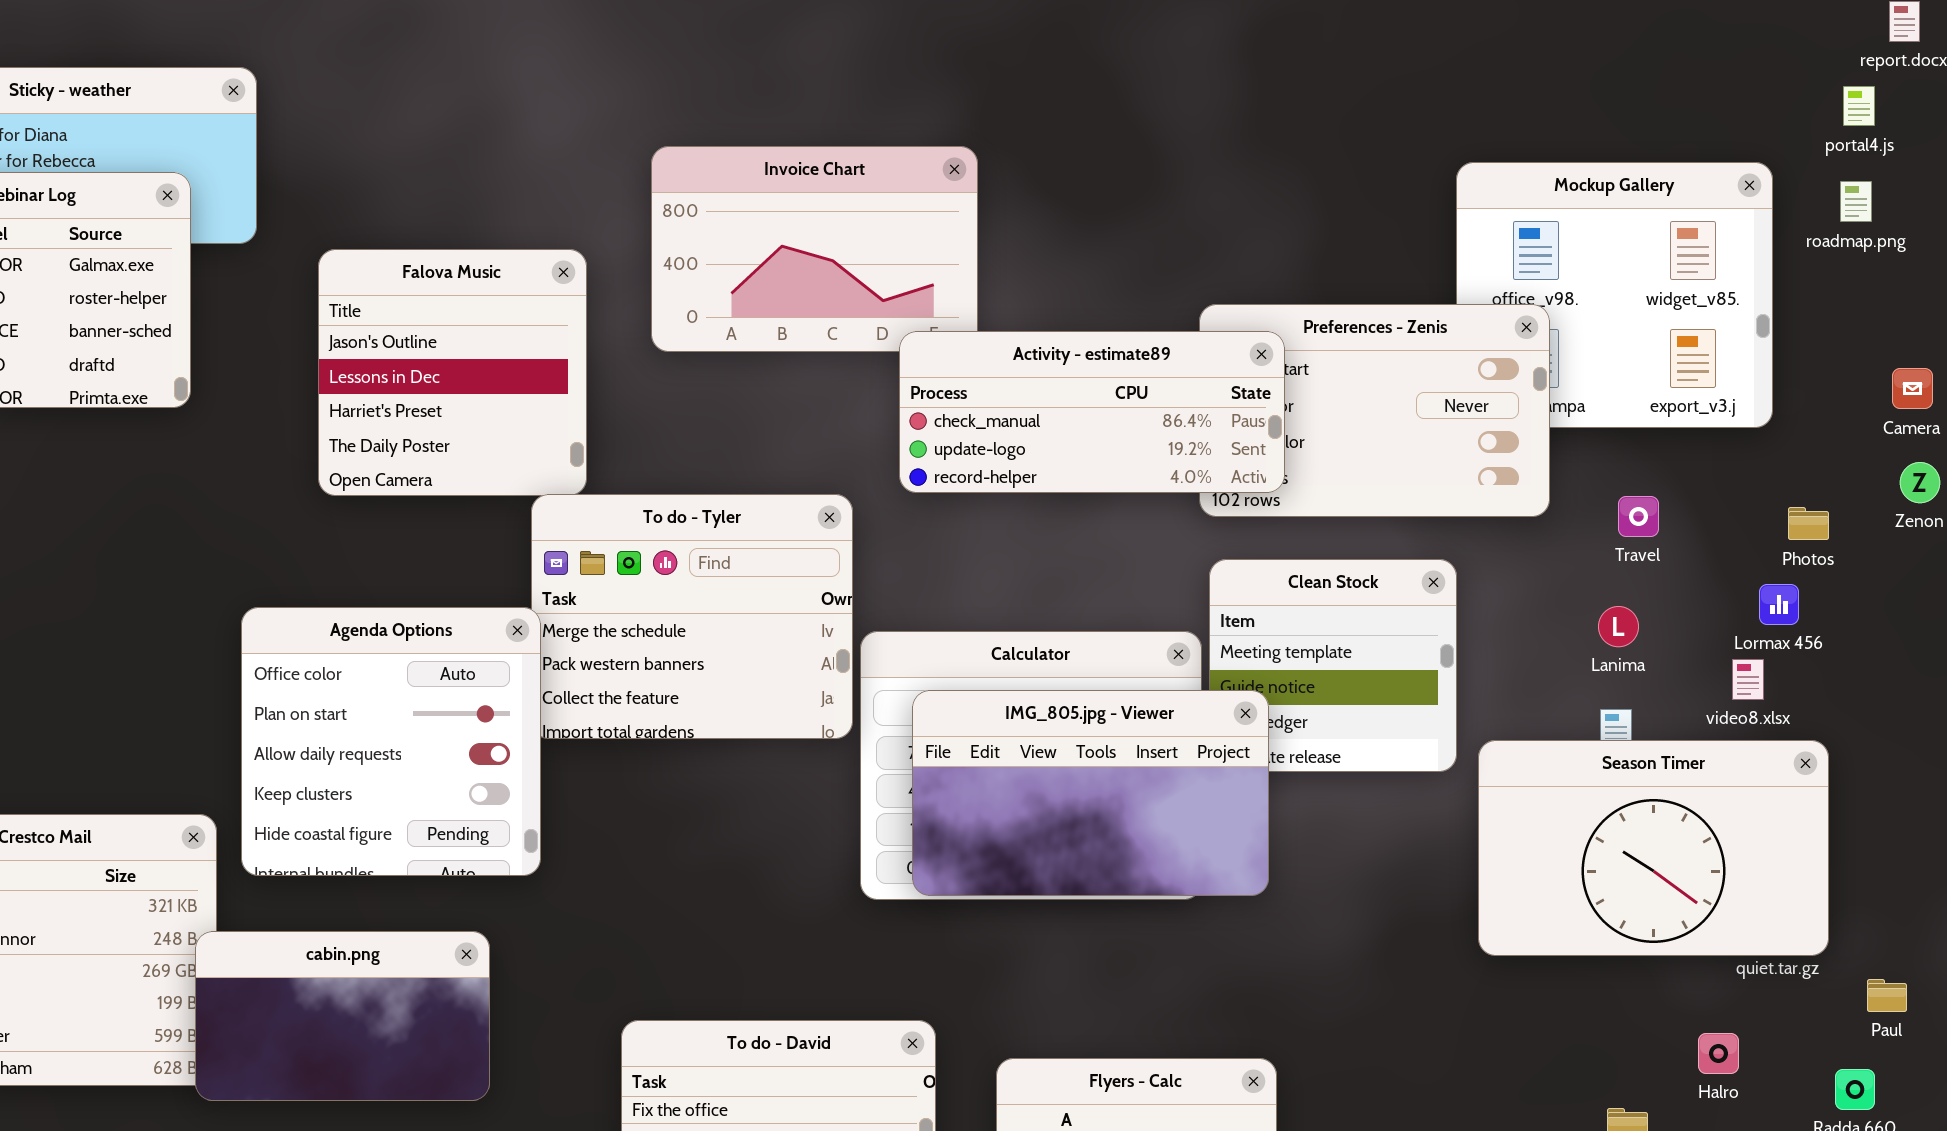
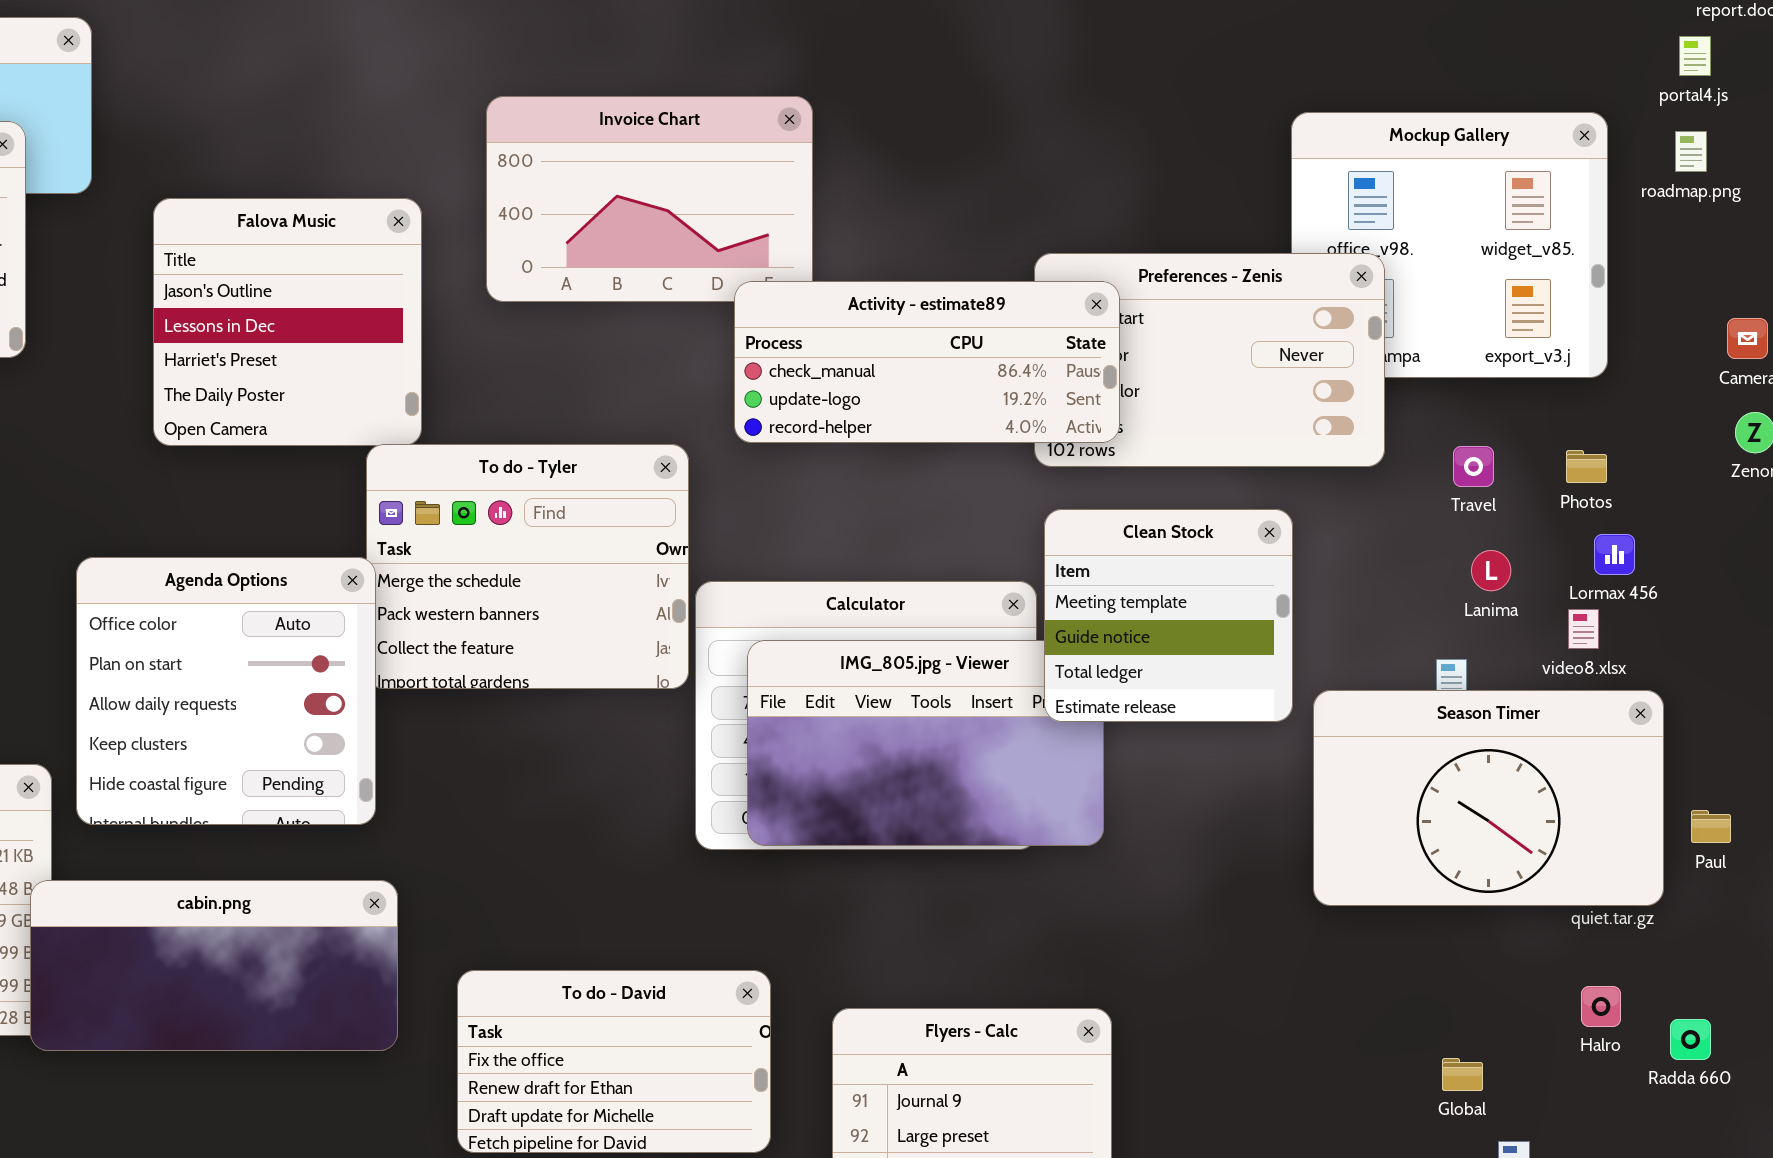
Photos: [1788,507,1829,540] -> [1566,450,1607,483], moved
Clean Stock: [1209,559,1457,772] -> [1044,509,1293,722], raised
Lanima: [1598,606,1639,647] -> [1471,550,1511,591], moved
cabin.png: [195,931,490,1101] -> [30,880,398,1051], resized
Paul: [1867,979,1907,1012] -> [1691,810,1731,843], moved
Halro: [1698,1033,1739,1074] -> [1581,986,1621,1027], moved

